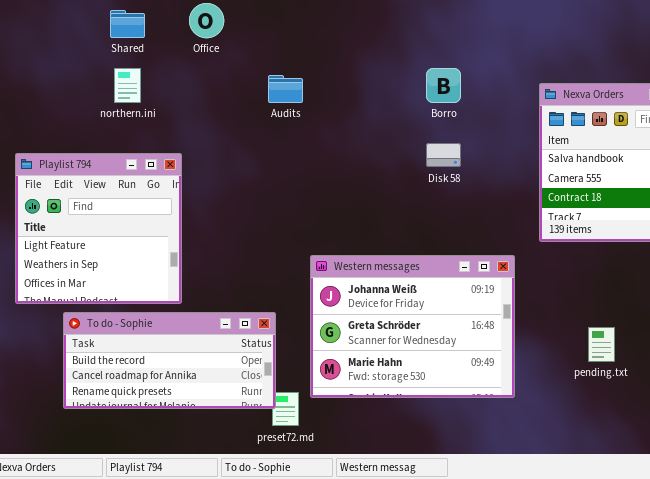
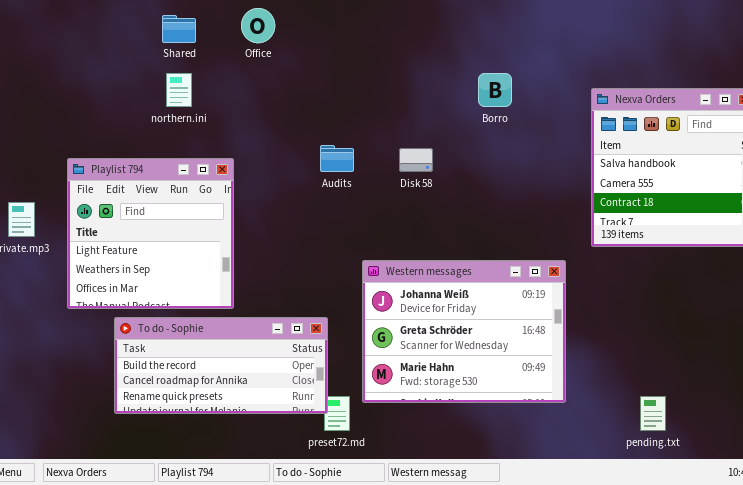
Audits: [268,75,303,103] -> [320,145,354,172], moved
Disk 58: [426,143,461,167] -> [399,148,433,172], moved
pending.txt: [588,327,615,362] -> [640,396,666,431], moved

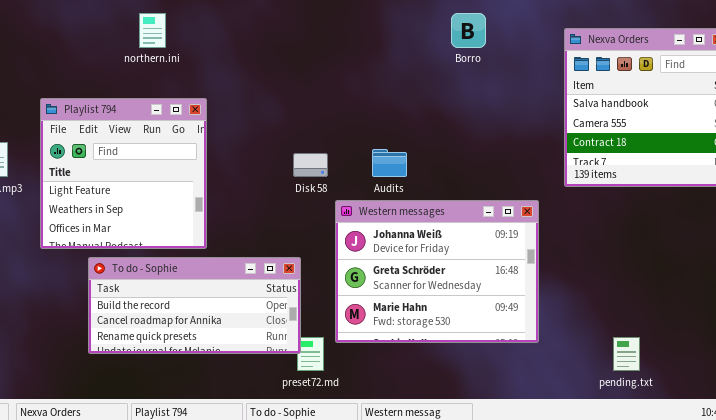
Audits: [320,145,354,172] -> [372,149,407,177], moved
Disk 58: [399,148,433,172] -> [293,153,328,177], moved

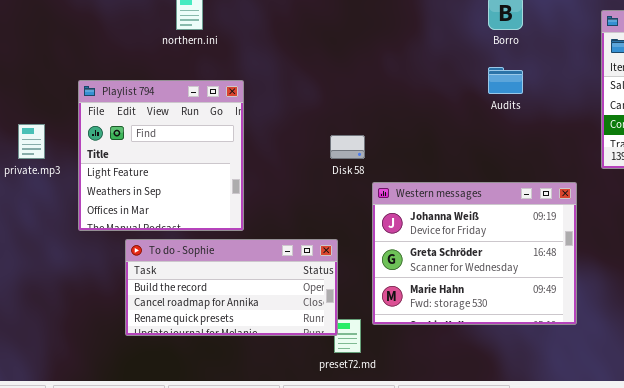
Audits: [372,149,407,177] -> [488,67,523,94], moved

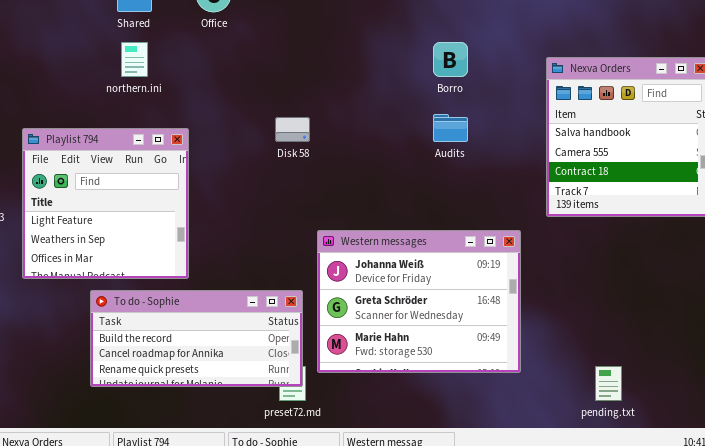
Disk 58: [330,135,365,159] -> [275,117,310,142], moved
To do - Sophie: [125,239,338,336] -> [90,290,303,387], moved

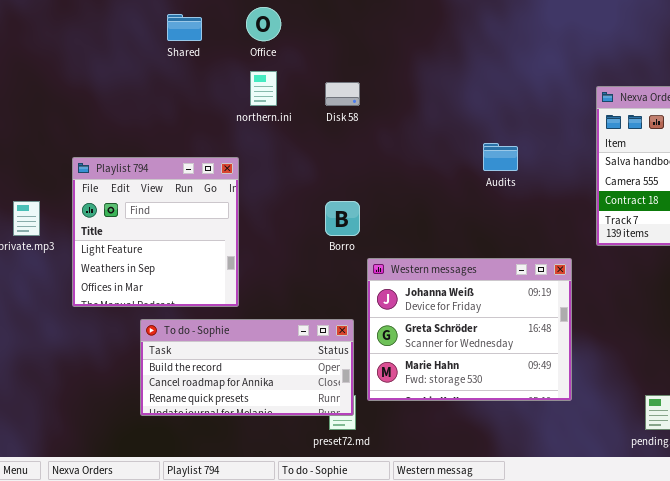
northern.ini: [121,42,148,77] -> [250,71,277,106], moved
Borro: [433,42,468,77] -> [325,201,360,236], moved
Disk 58: [275,117,310,142] -> [325,82,360,106], moved

